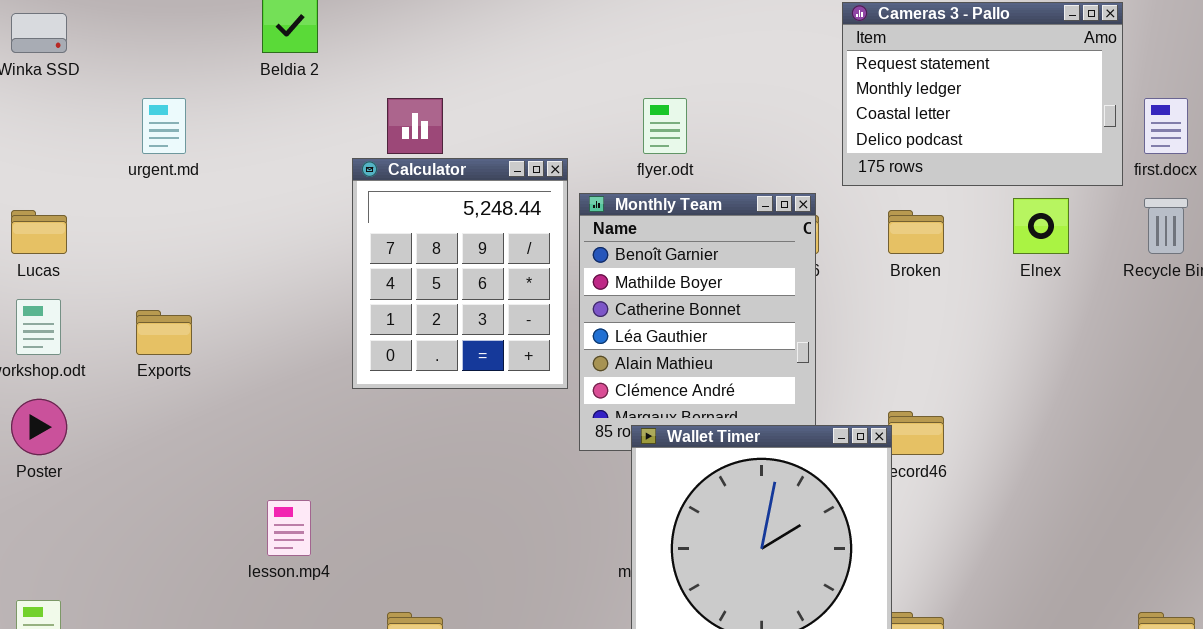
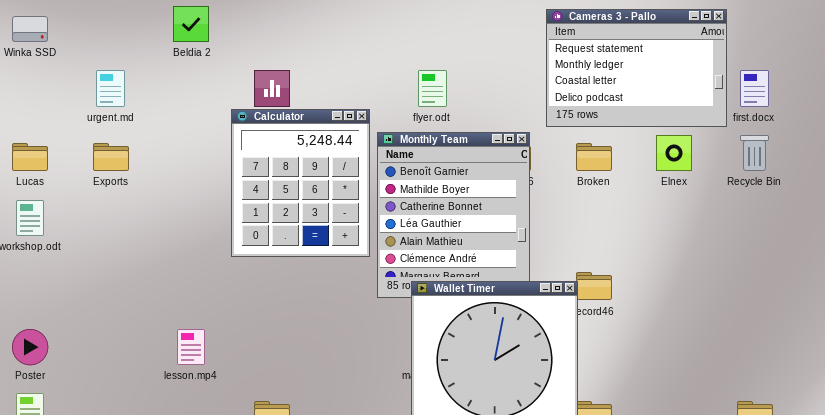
Exports: [136,310,192,355] -> [93,143,129,171], moved
Poster: [11,399,67,455] -> [12,329,48,365], moved

